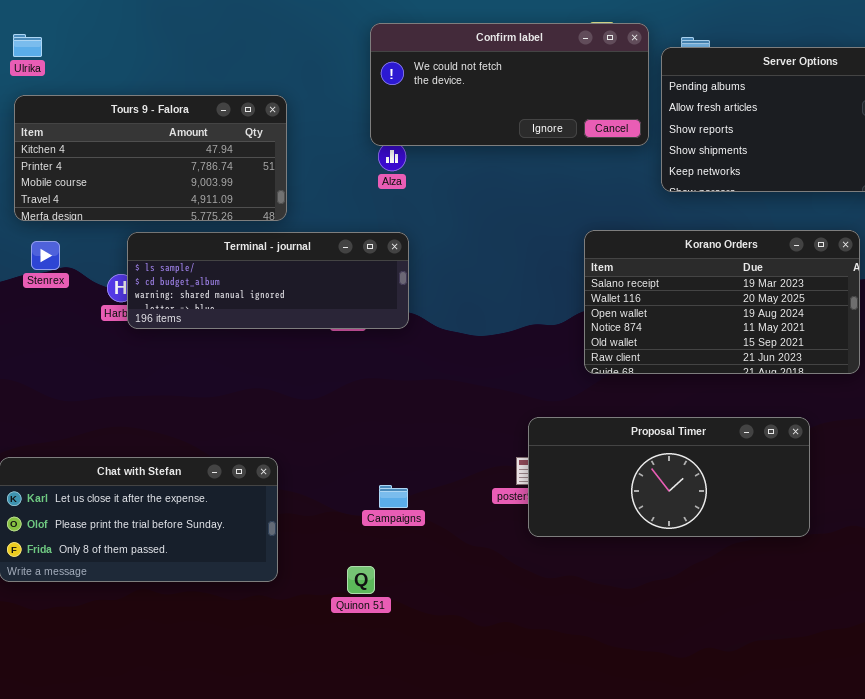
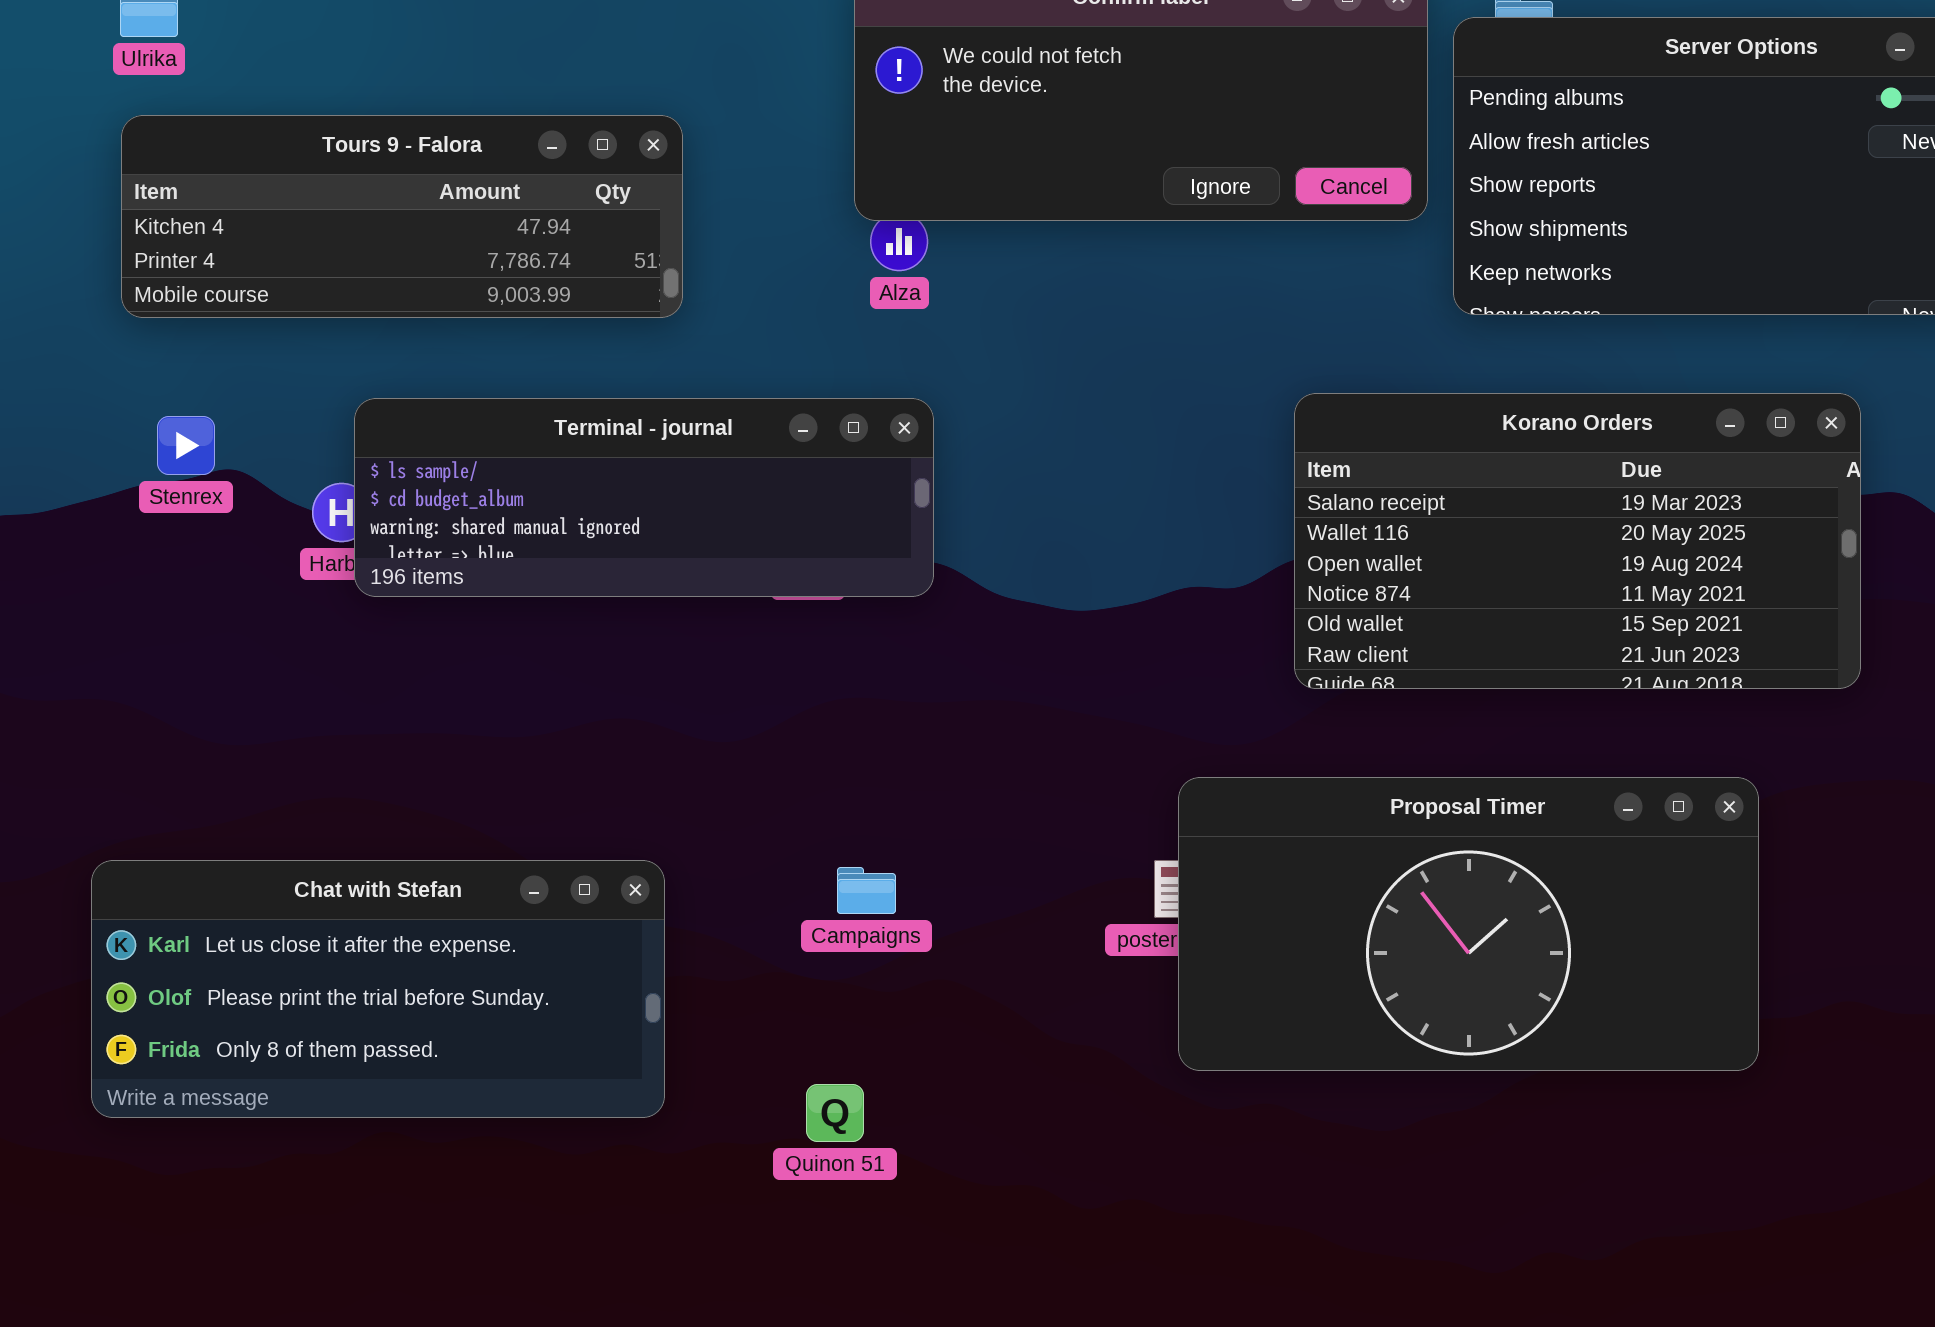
Tours 9 - Falora: [14,95,287,221] -> [121,115,683,318], resized
Proposal Timer: [528,417,810,537] -> [1178,777,1759,1071], resized
Campaigns: [379,485,408,508] -> [837,867,896,914], moved

